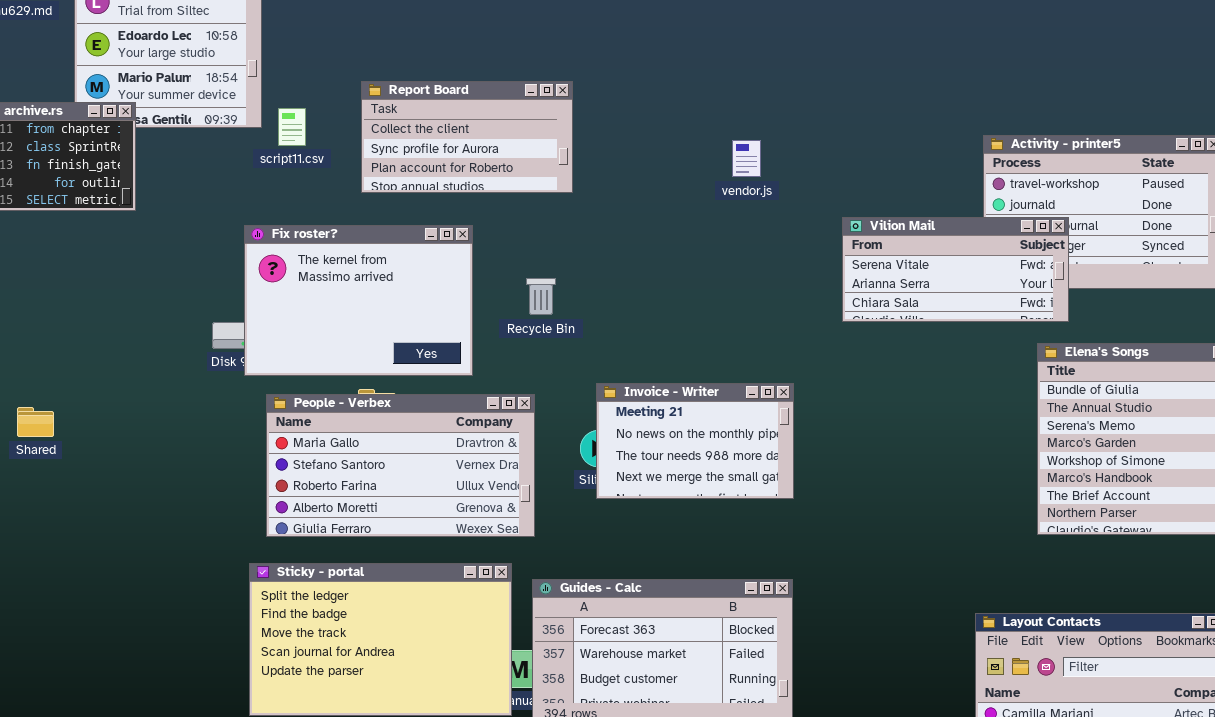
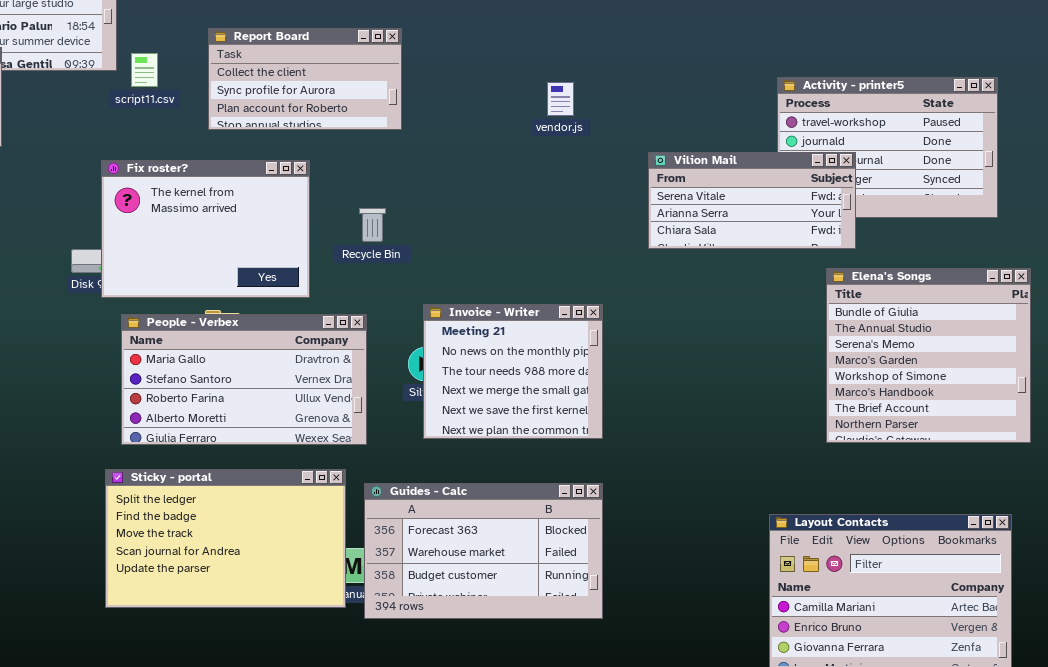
Invoice - Writer: [596,383,794,499] -> [423,304,603,439], resized

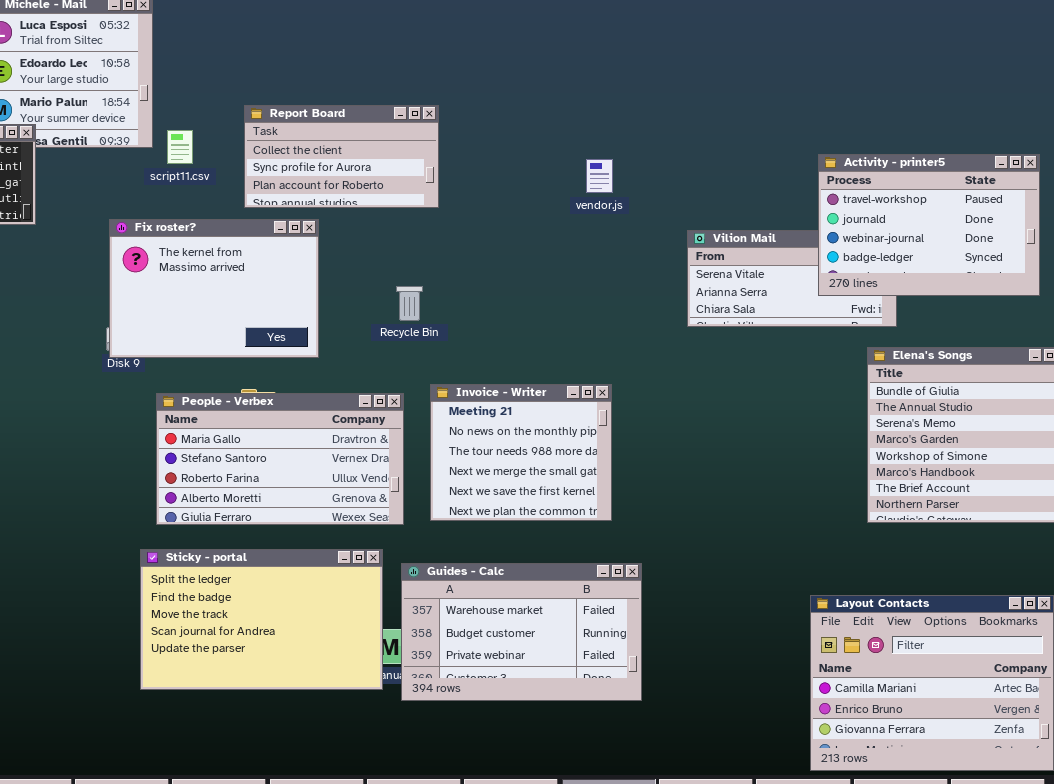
Activity - printer5: [777,77,998,218] -> [818,154,1040,296], raised
Fix roster?: [101,160,310,298] -> [109,219,319,358], moved
Invoice - Writer: [423,304,603,439] -> [430,384,612,521], moved
Guides - Calc: [364,483,603,619] -> [401,563,642,701], scrolled down 1 row

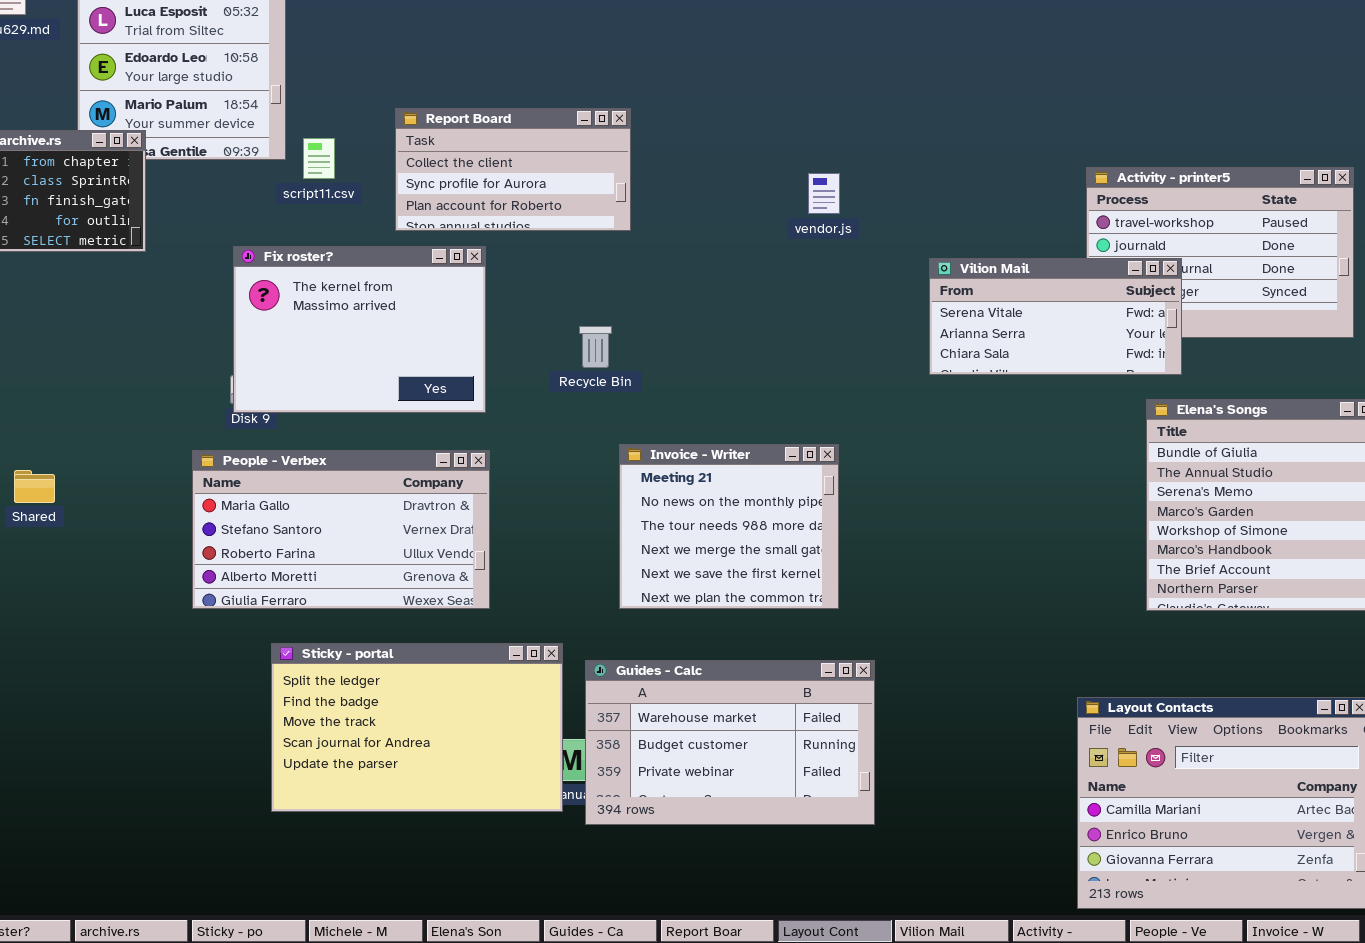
Vilion Mail: [687,230,897,327] -> [929,258,1182,375], raised
People - Verbex: [156,393,404,525] -> [192,450,490,609], moved

